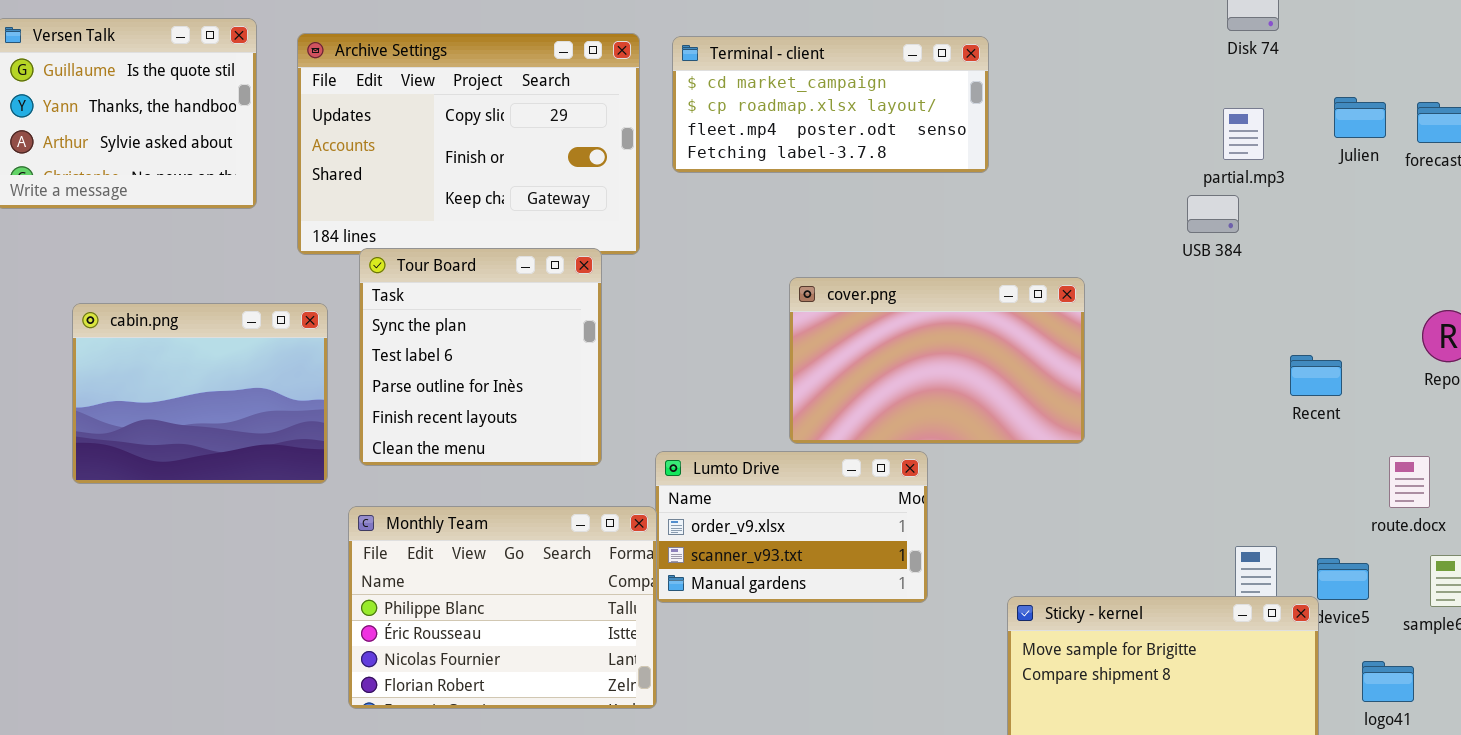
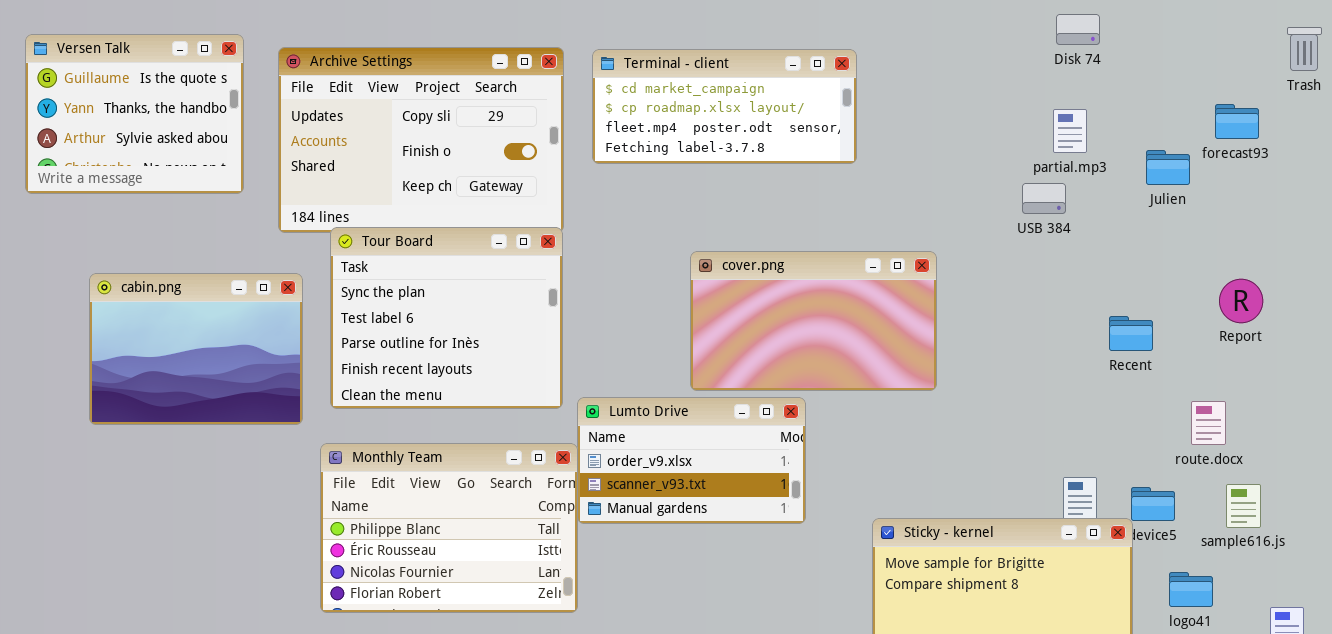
Julien: [1334,97,1386,138] -> [1146,150,1190,185], moved
Tour Board: [359,248,602,466] -> [330,227,563,409], resized

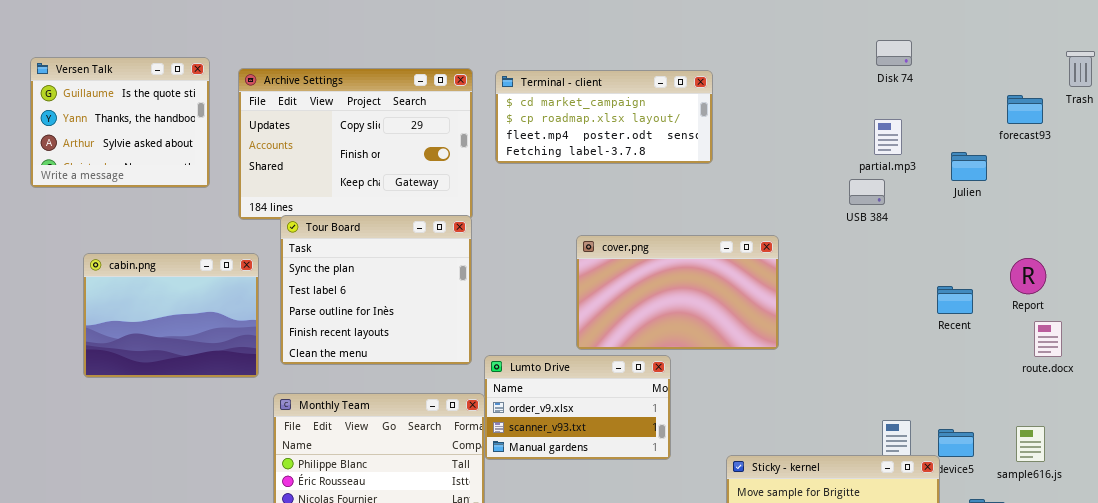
forecast93: [1215,104,1259,139] -> [1007,95,1043,124], moved
Recent: [1109,316,1153,351] -> [937,286,973,314], moved
route.docx: [1191,401,1226,445] -> [1034,321,1062,357], moved

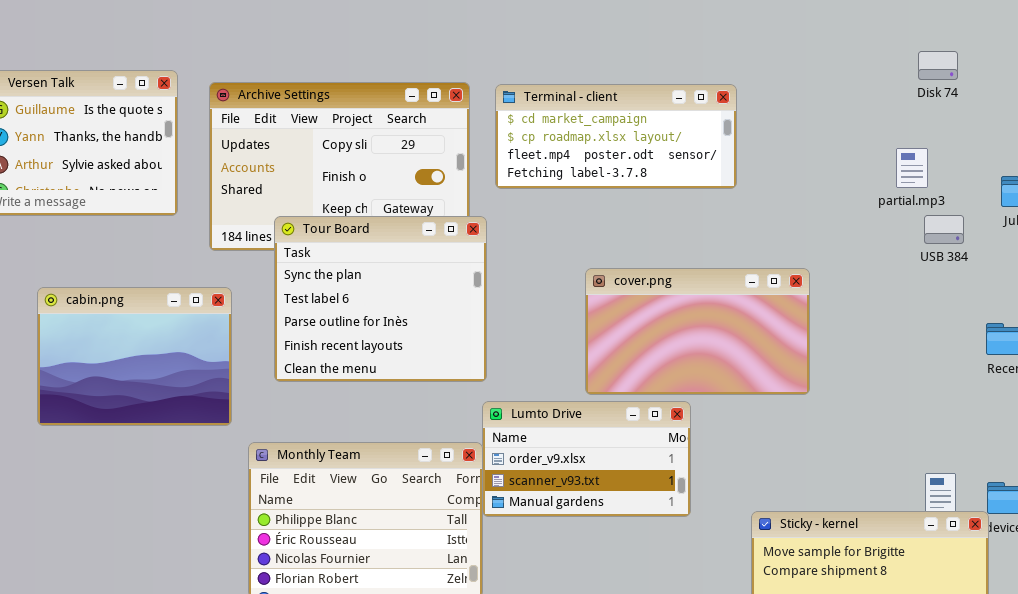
partial.mp3: [874,119,902,155] -> [896,148,928,188], moved
USB 384: [849,179,885,205] -> [924,215,964,244], moved
Tour Board: [280,215,472,365] -> [274,216,487,382], moved

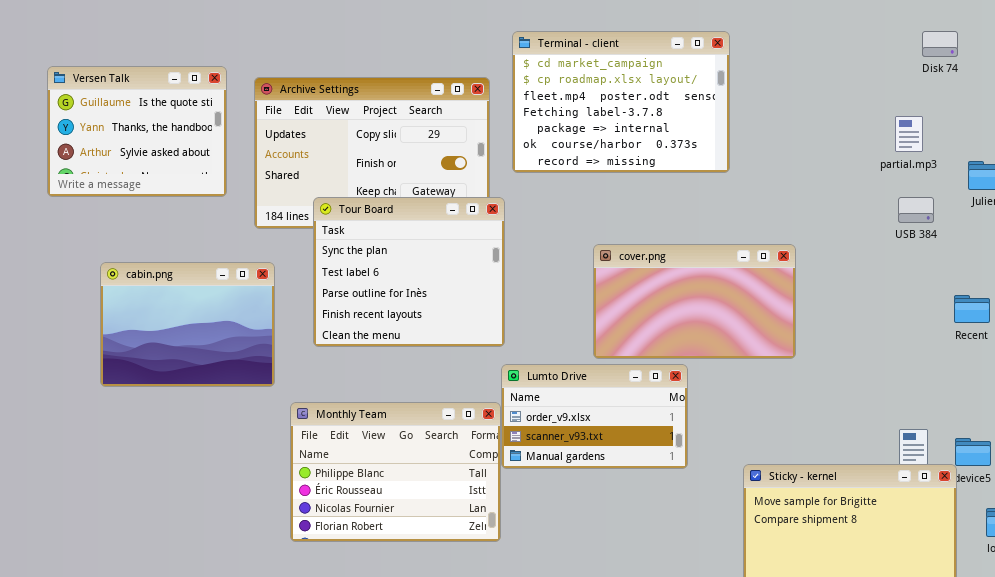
Disk 74: [918,51,958,80] -> [922,31,958,57], moved
Terminal - client: [495,84,737,189] -> [512,31,730,173], resized
partial.mp3: [896,148,928,188] -> [895,116,923,152], moved

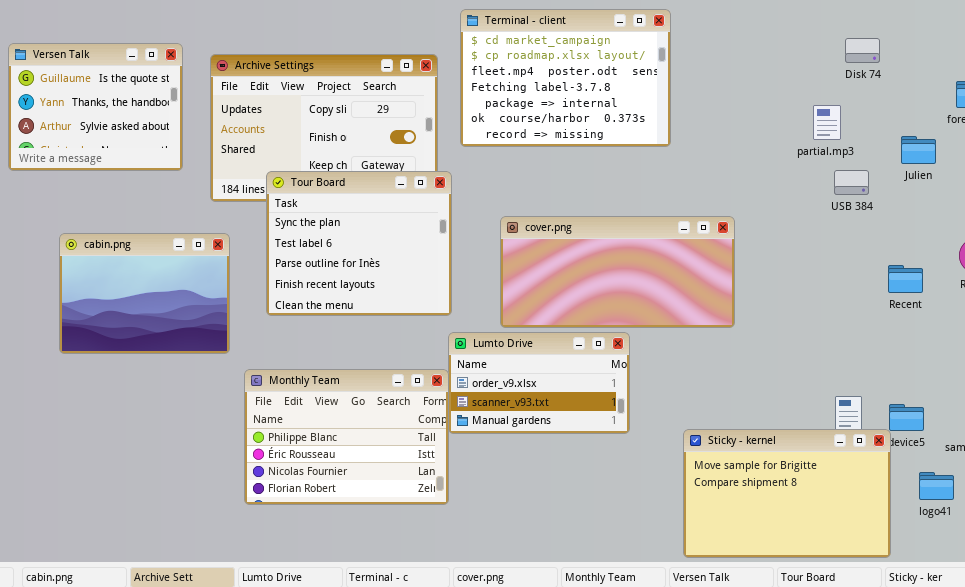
Disk 74: [922,31,958,57] -> [845,38,880,63], moved
partial.mp3: [895,116,923,152] -> [813,105,841,140], moved
cover.png: [593,244,796,359] -> [500,216,735,328], resized

